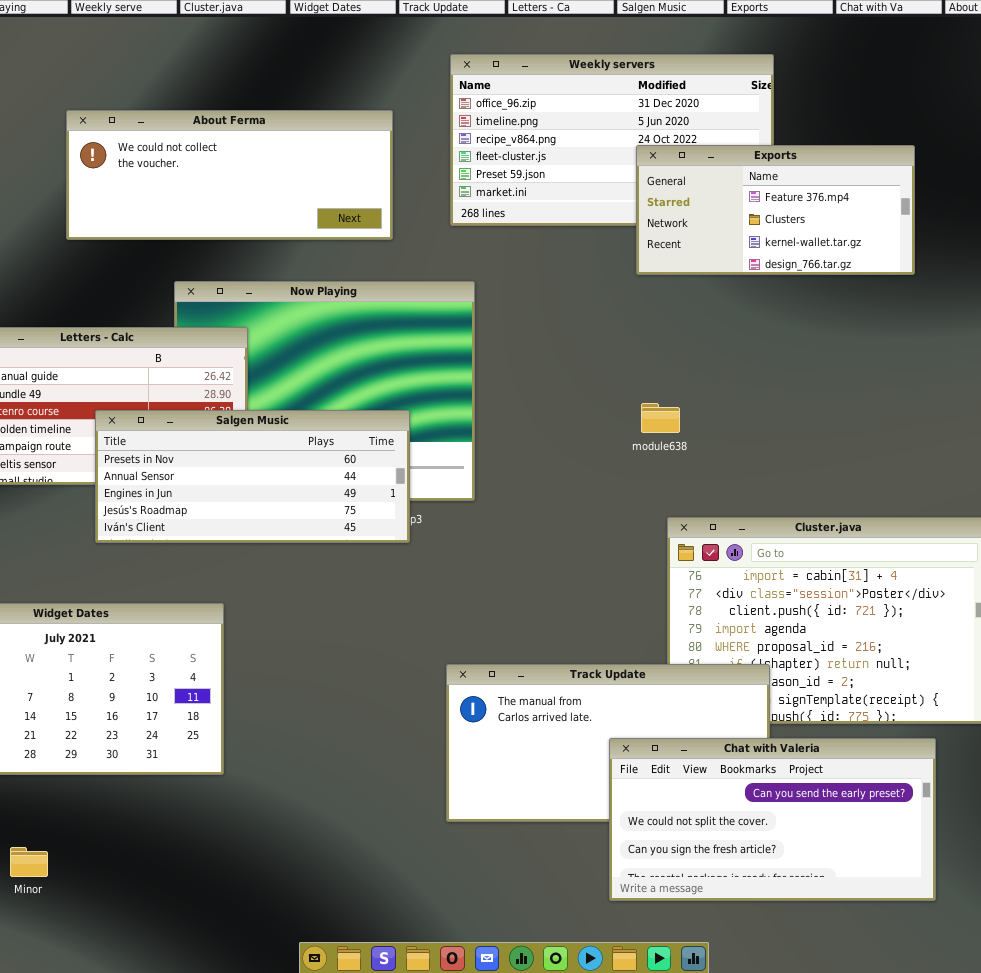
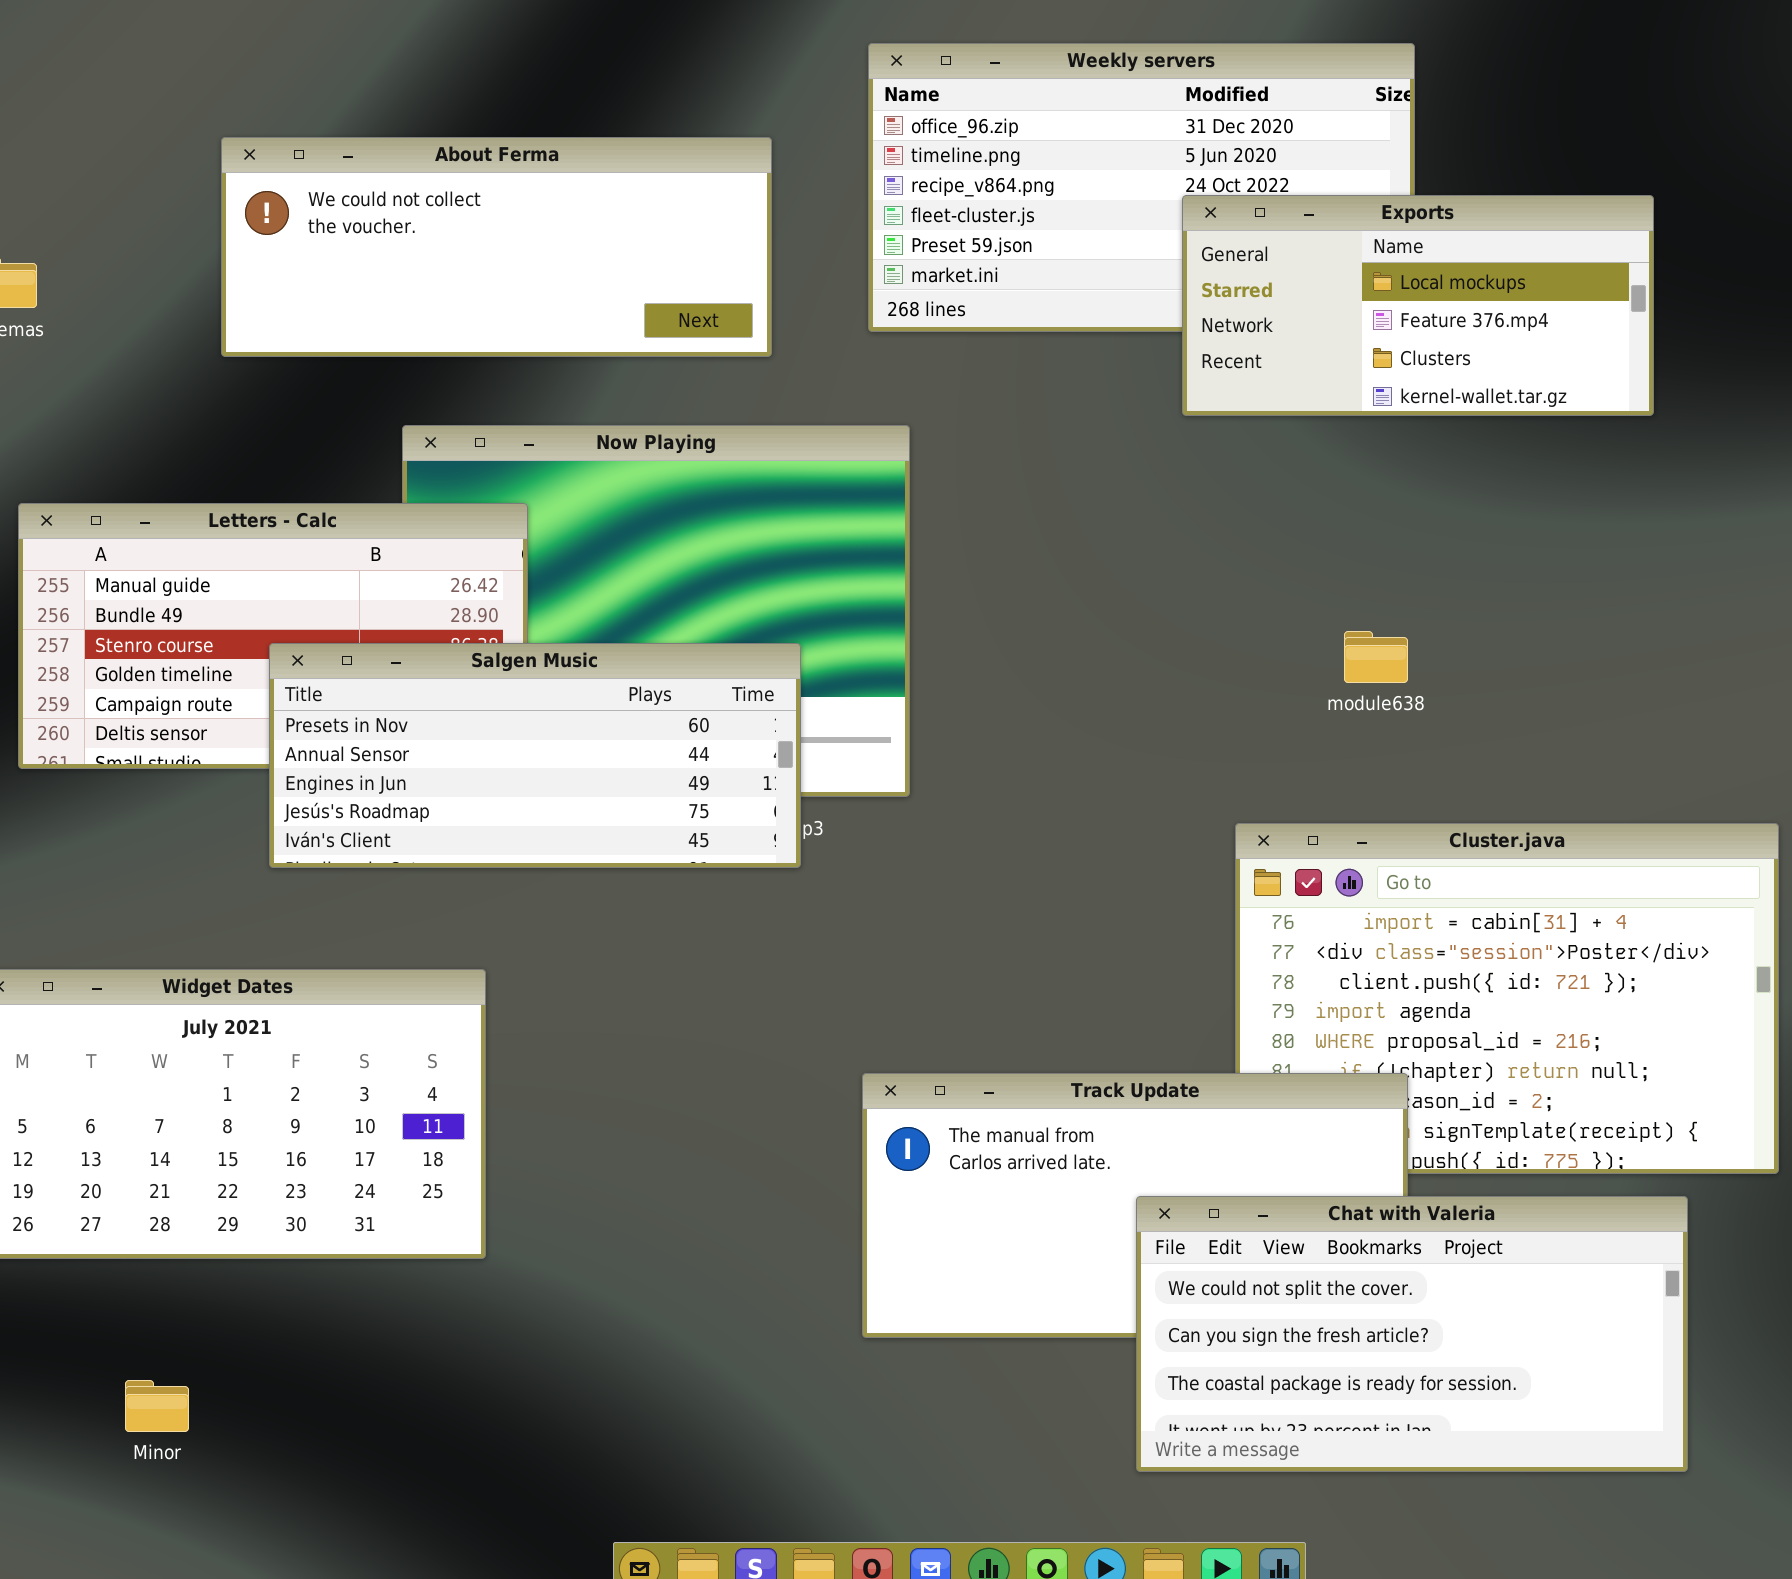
Exports: [636,145,915,275] -> [1182,195,1654,416], scrolled up 1 row
module638: [641,403,680,433] -> [1344,631,1408,683], moved
Chat with Valeria: [609,738,936,901] -> [1136,1196,1688,1472], scrolled down 1 row

